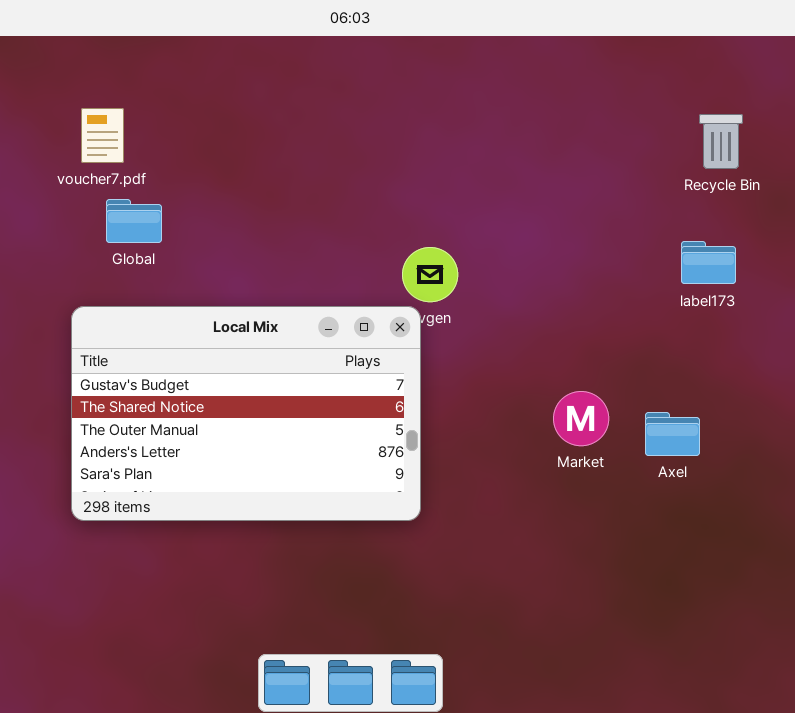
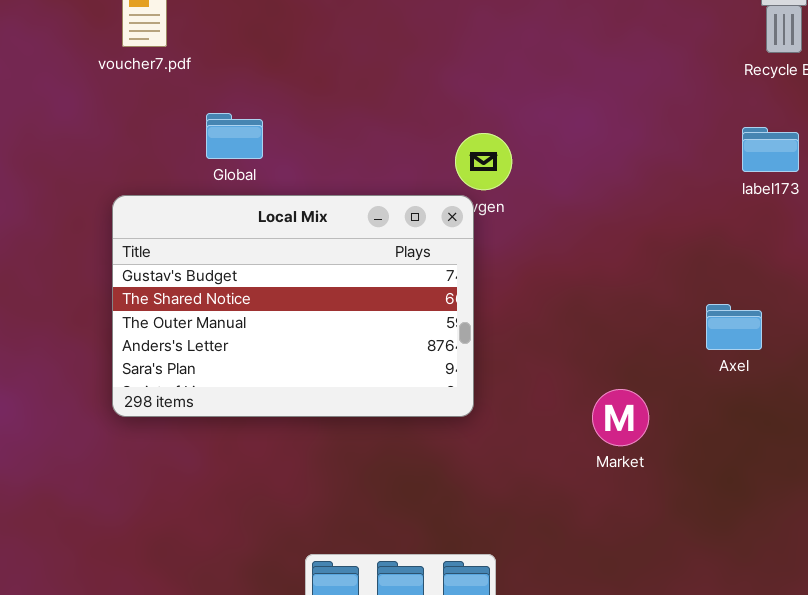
Global: [106,199,162,243] -> [206,113,263,159], moved
Market: [553,391,609,446] -> [592,389,649,446], moved

